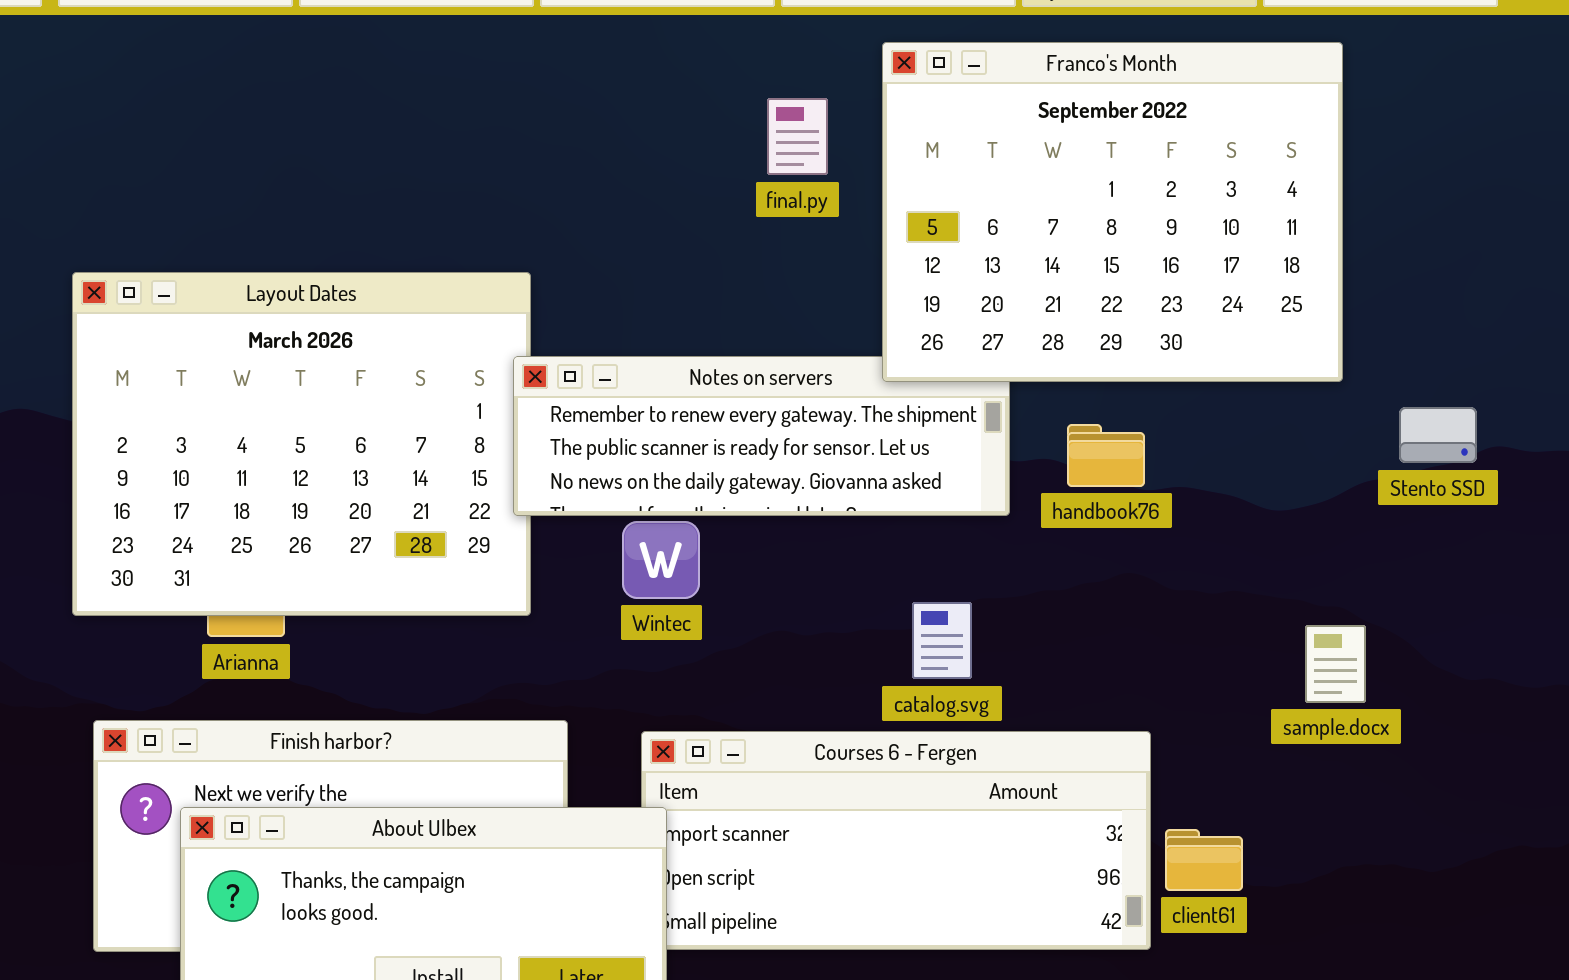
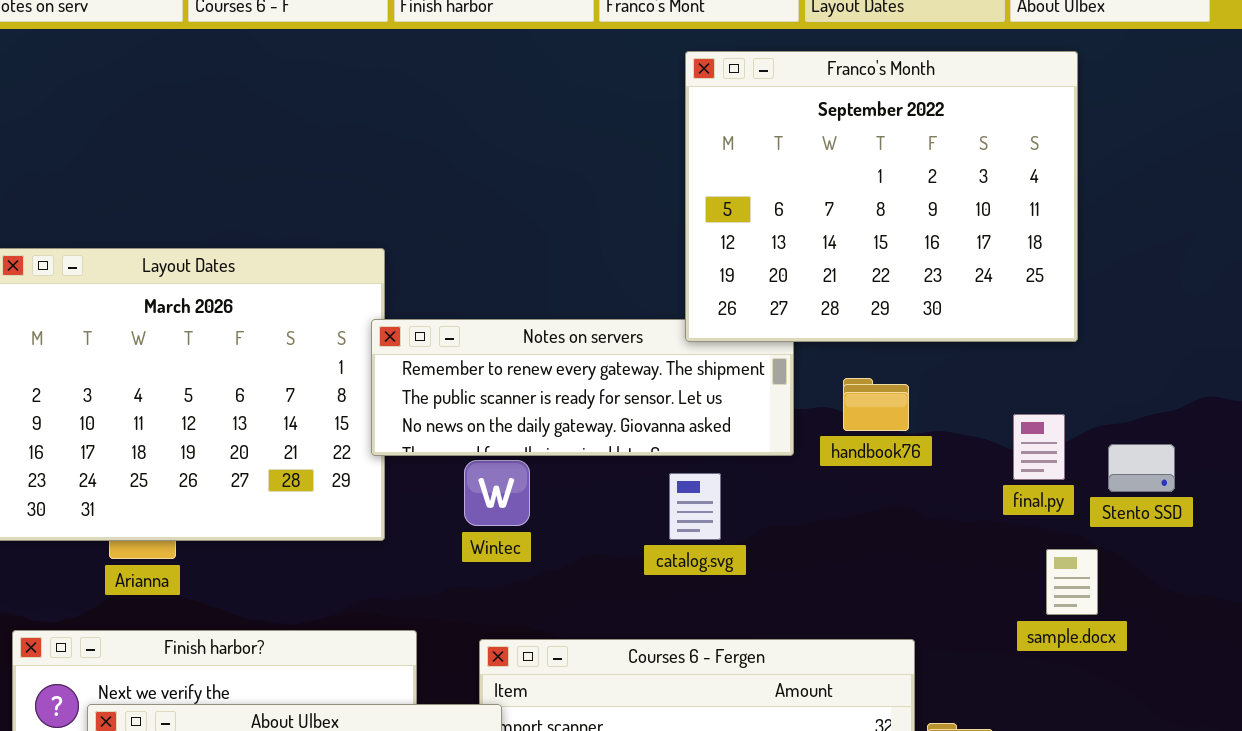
final.py: [767,98,828,175] -> [1013,414,1065,480], moved
Stento SSD: [1399,407,1477,463] -> [1108,444,1175,492], moved
catalog.svg: [912,602,972,679] -> [669,473,721,540], moved

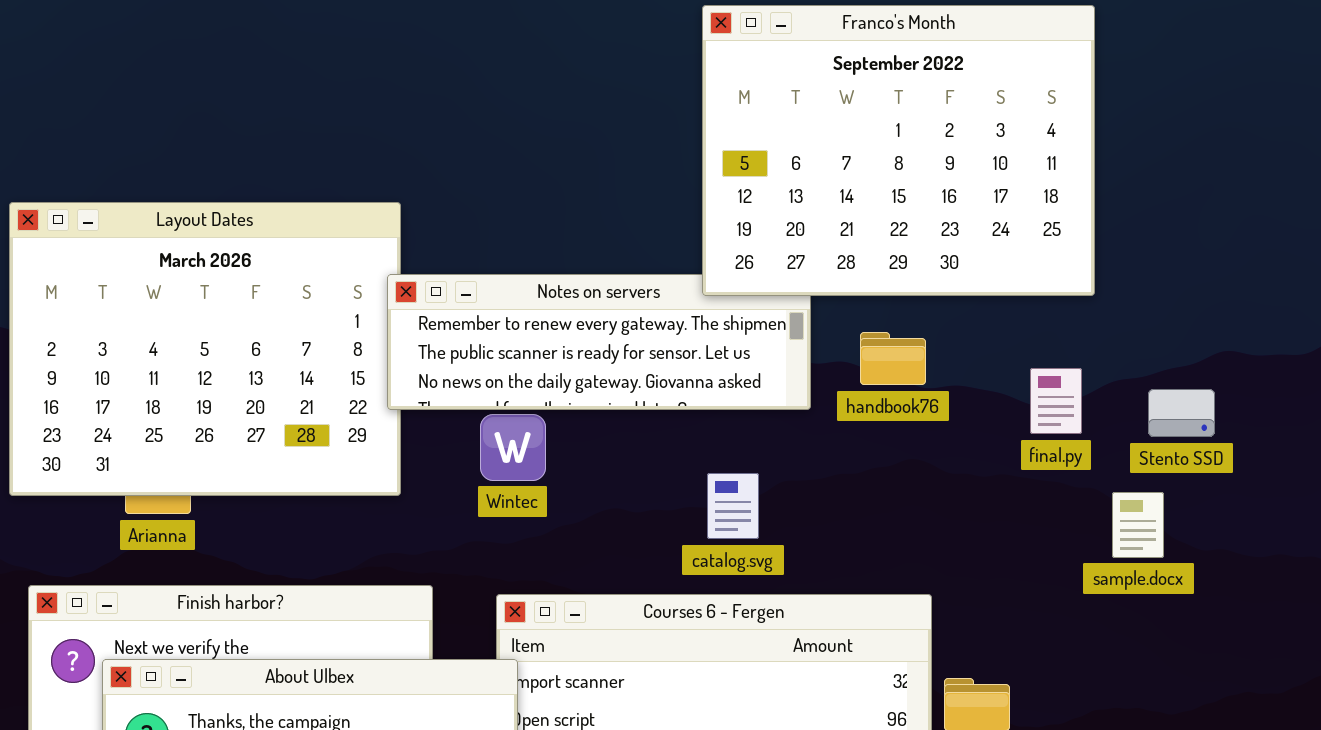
Stento SSD: [1108,444,1175,492] -> [1148,389,1215,437], moved
catalog.svg: [669,473,721,540] -> [707,473,759,539], moved
sample.docx: [1046,549,1098,615] -> [1112,492,1164,558], moved

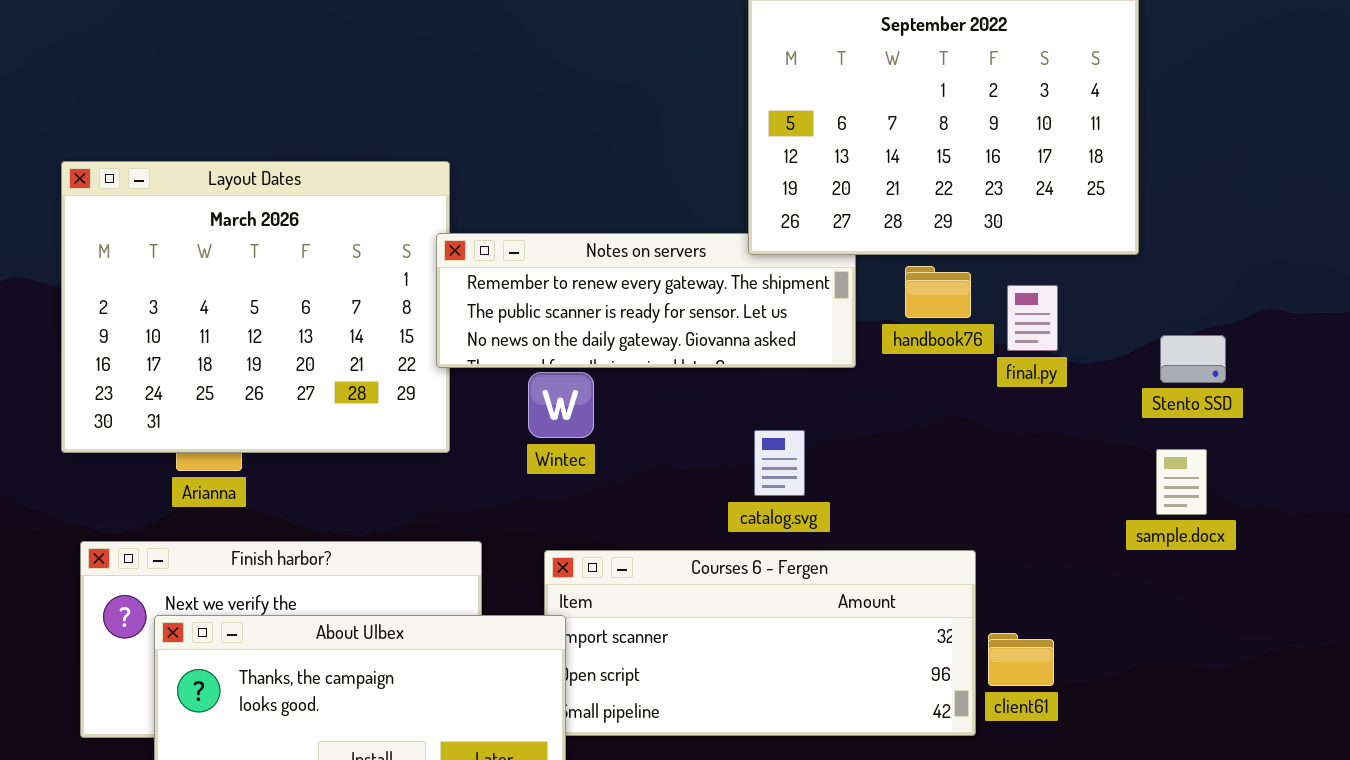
handbook76: [860,332,926,385] -> [905,266,971,318], moved
final.py: [1030,368,1082,434] -> [1007,285,1058,351], moved
Stento SSD: [1148,389,1215,437] -> [1160,335,1226,383], moved

